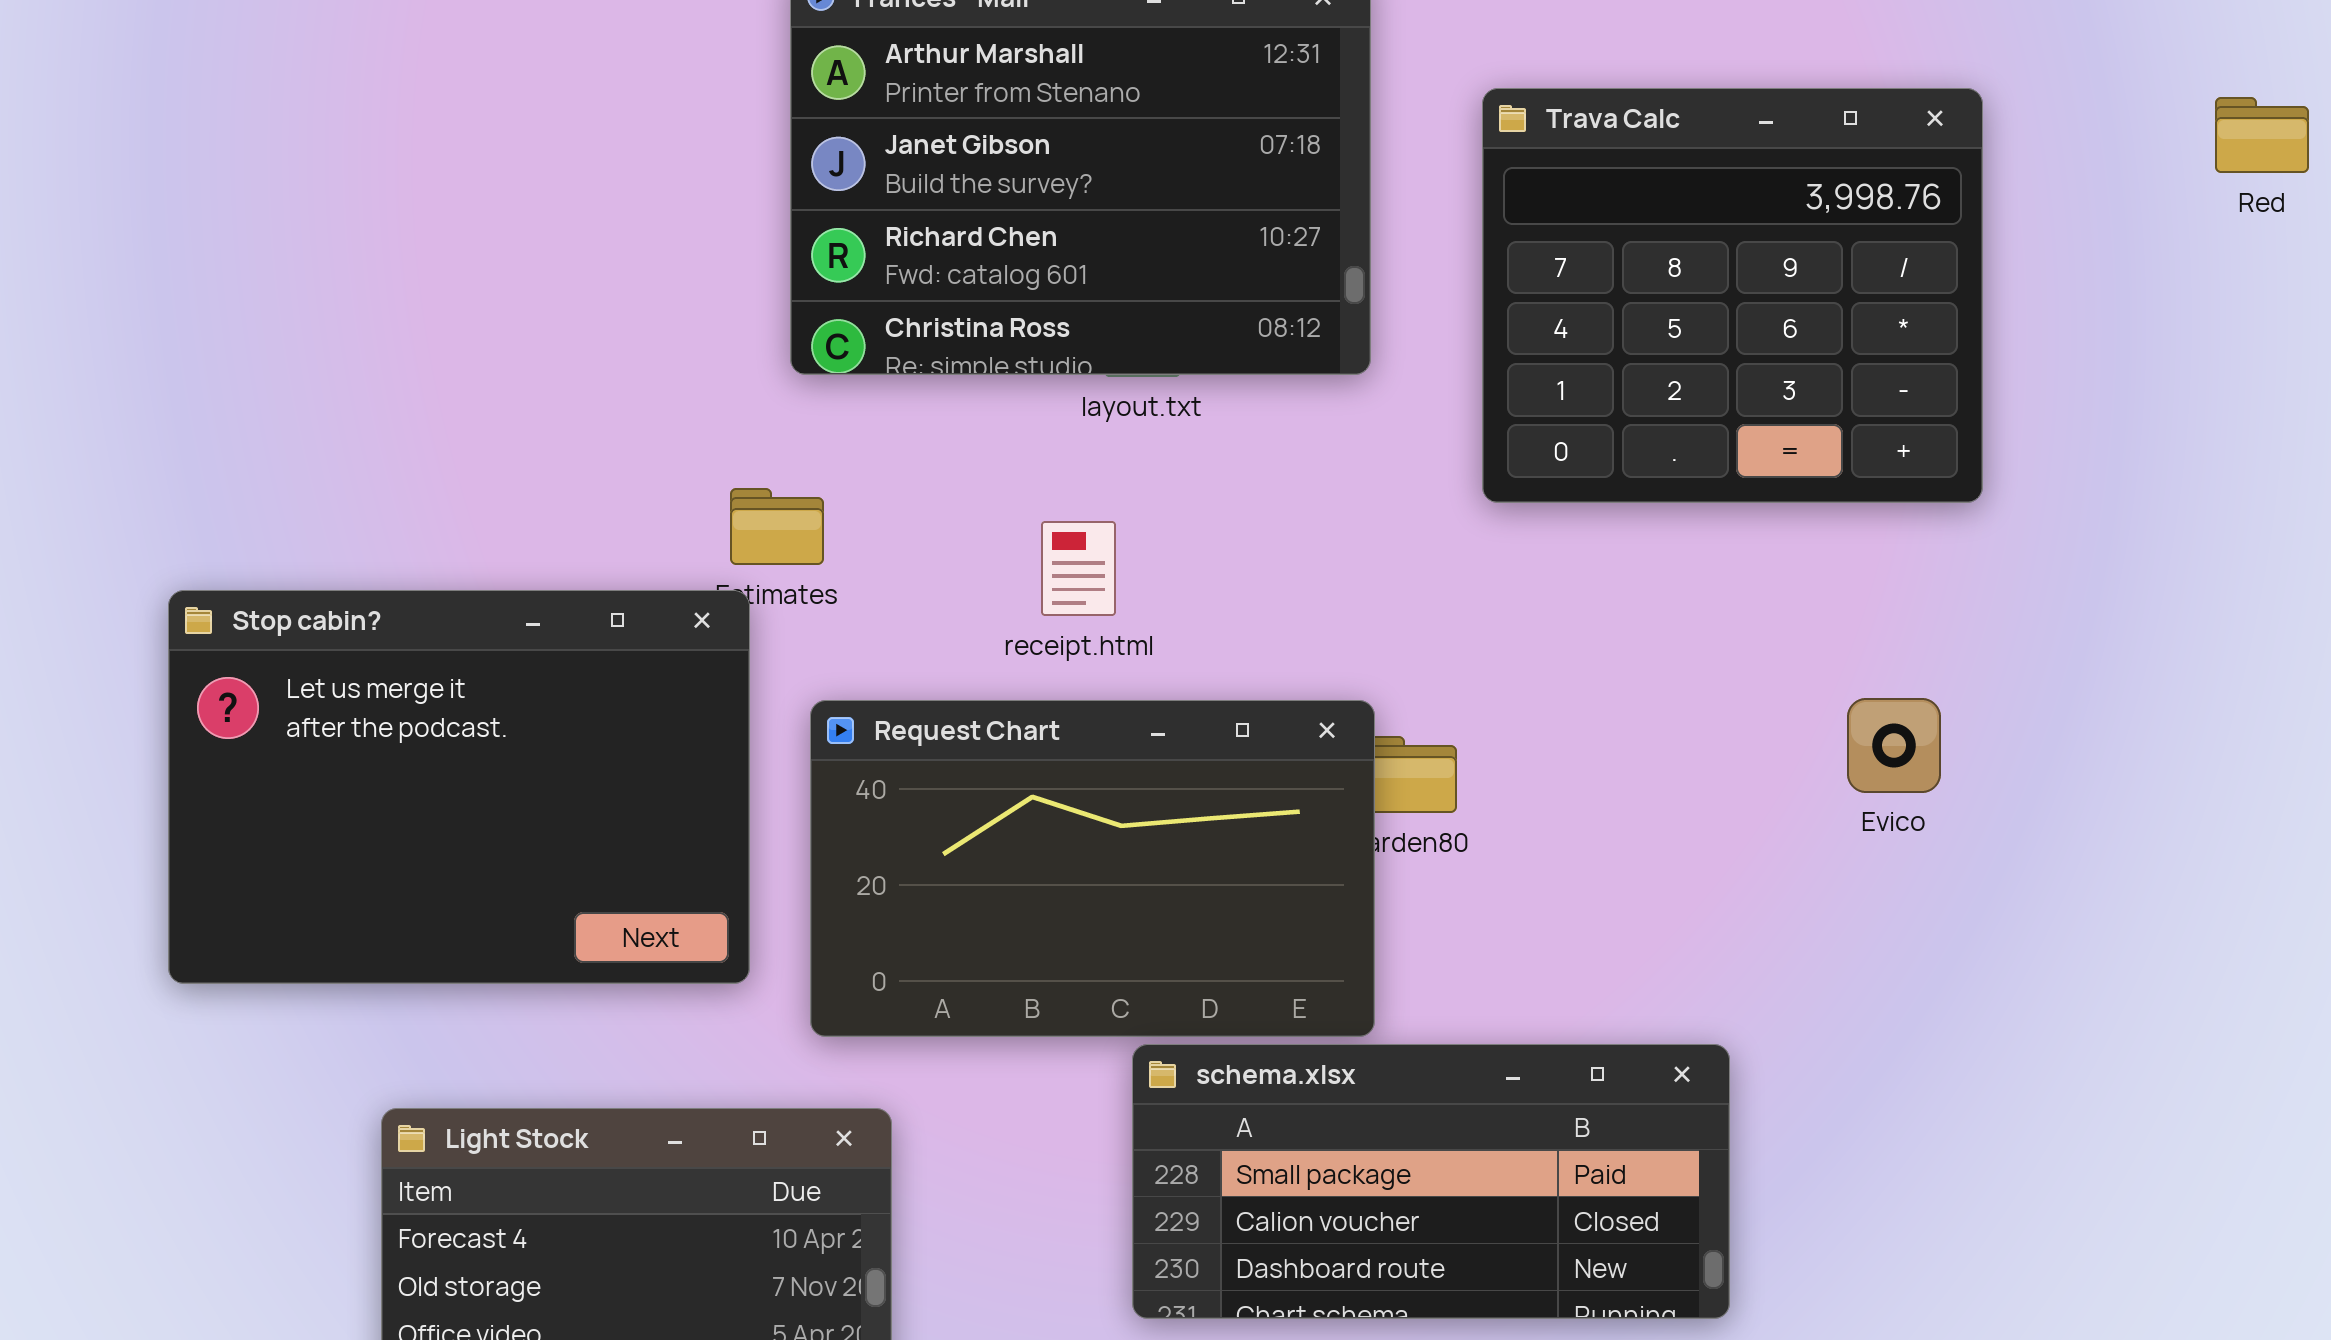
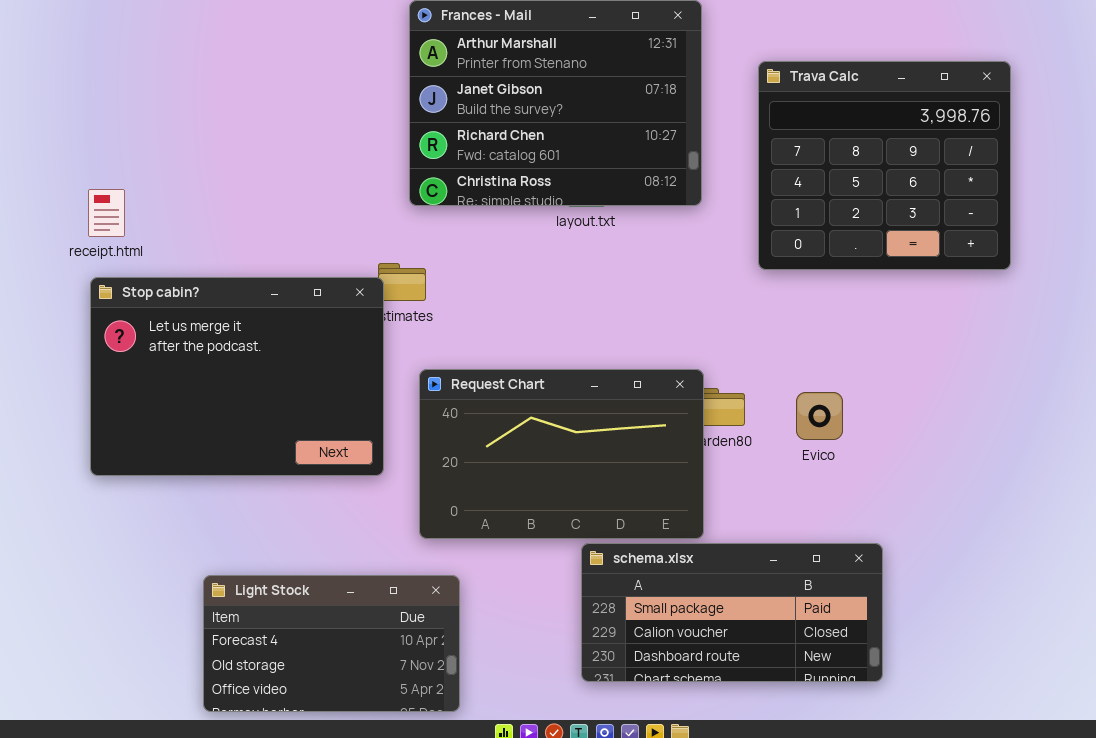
receipt.html: [1041,521,1116,616] -> [88,189,125,237], moved
Stop cabin?: [168,590,750,984] -> [90,277,384,476], moved
Evico: [1847,698,1941,793] -> [796,392,843,440], moved

